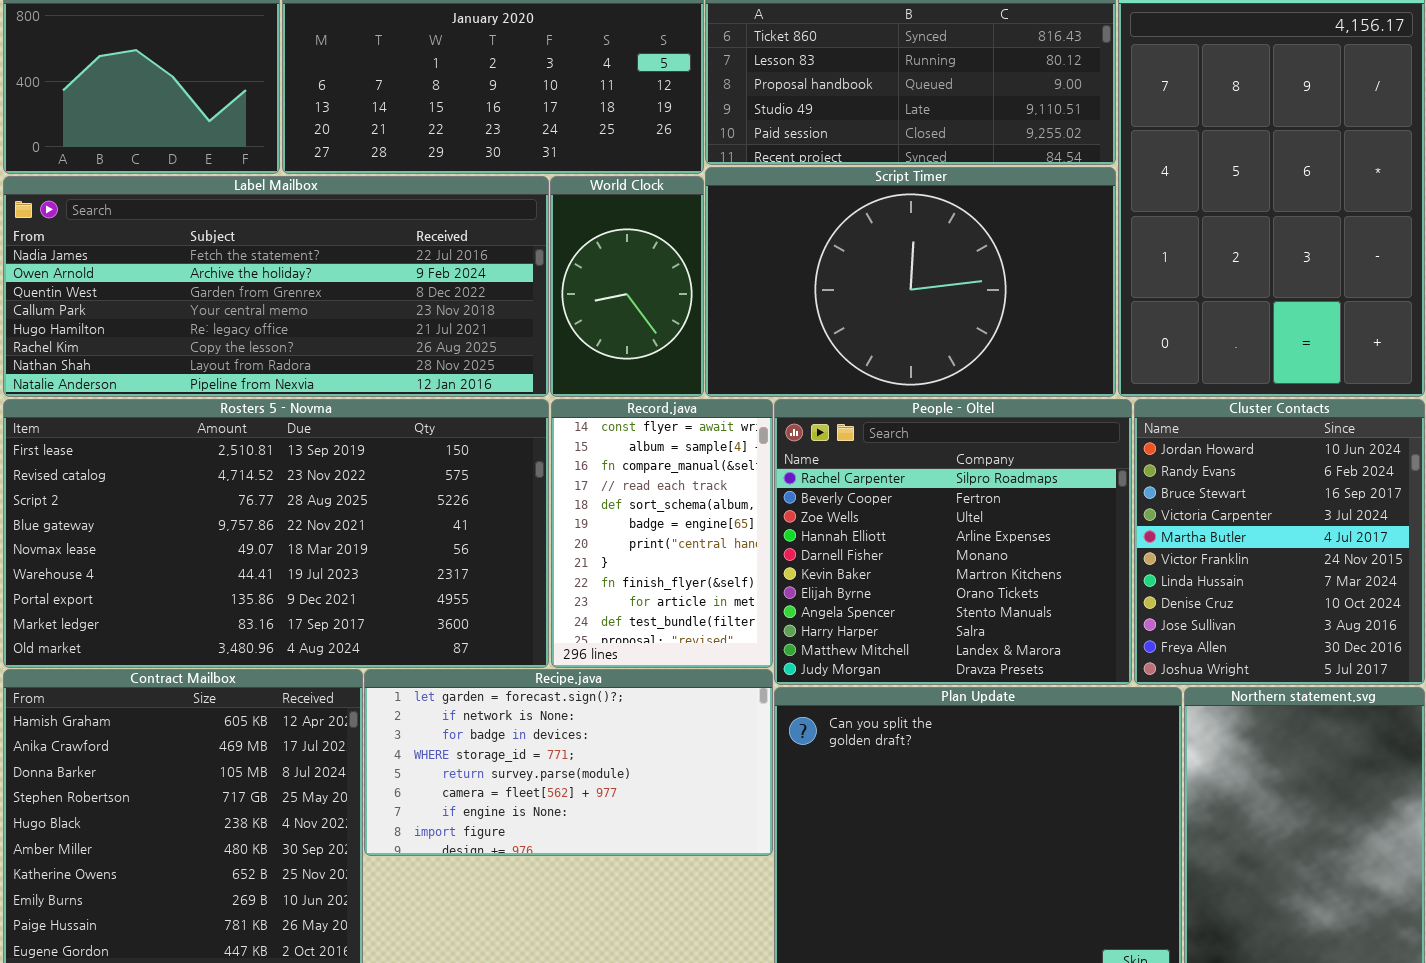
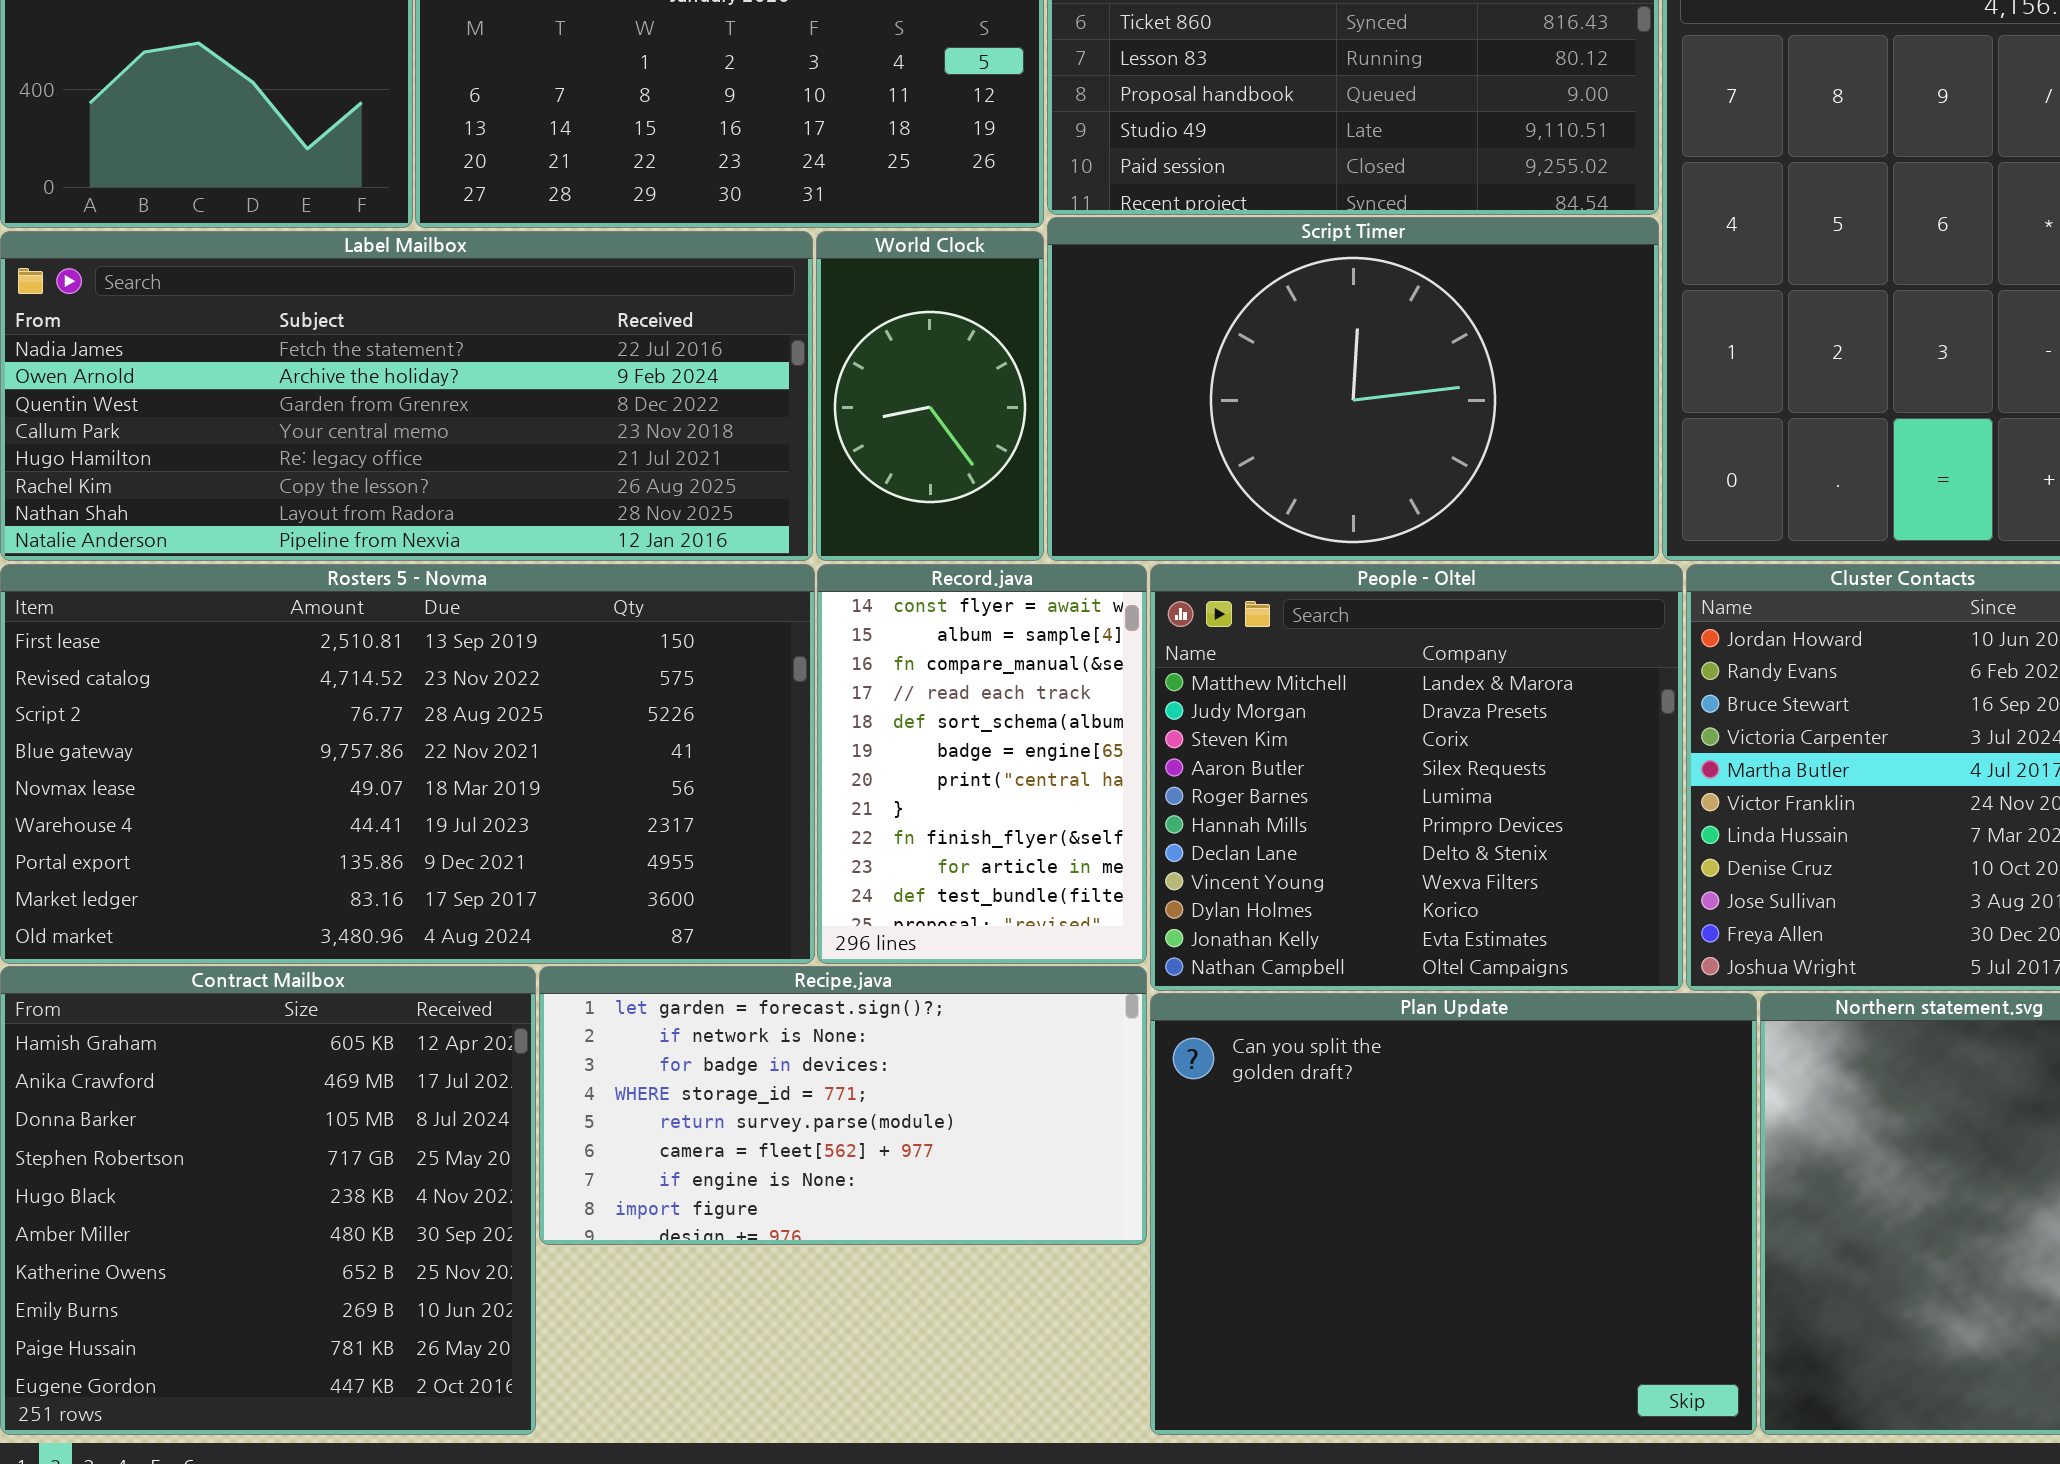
People - Oltel: [774,399,1132,685] -> [1150,564,1683,991], scrolled down 9 rows

